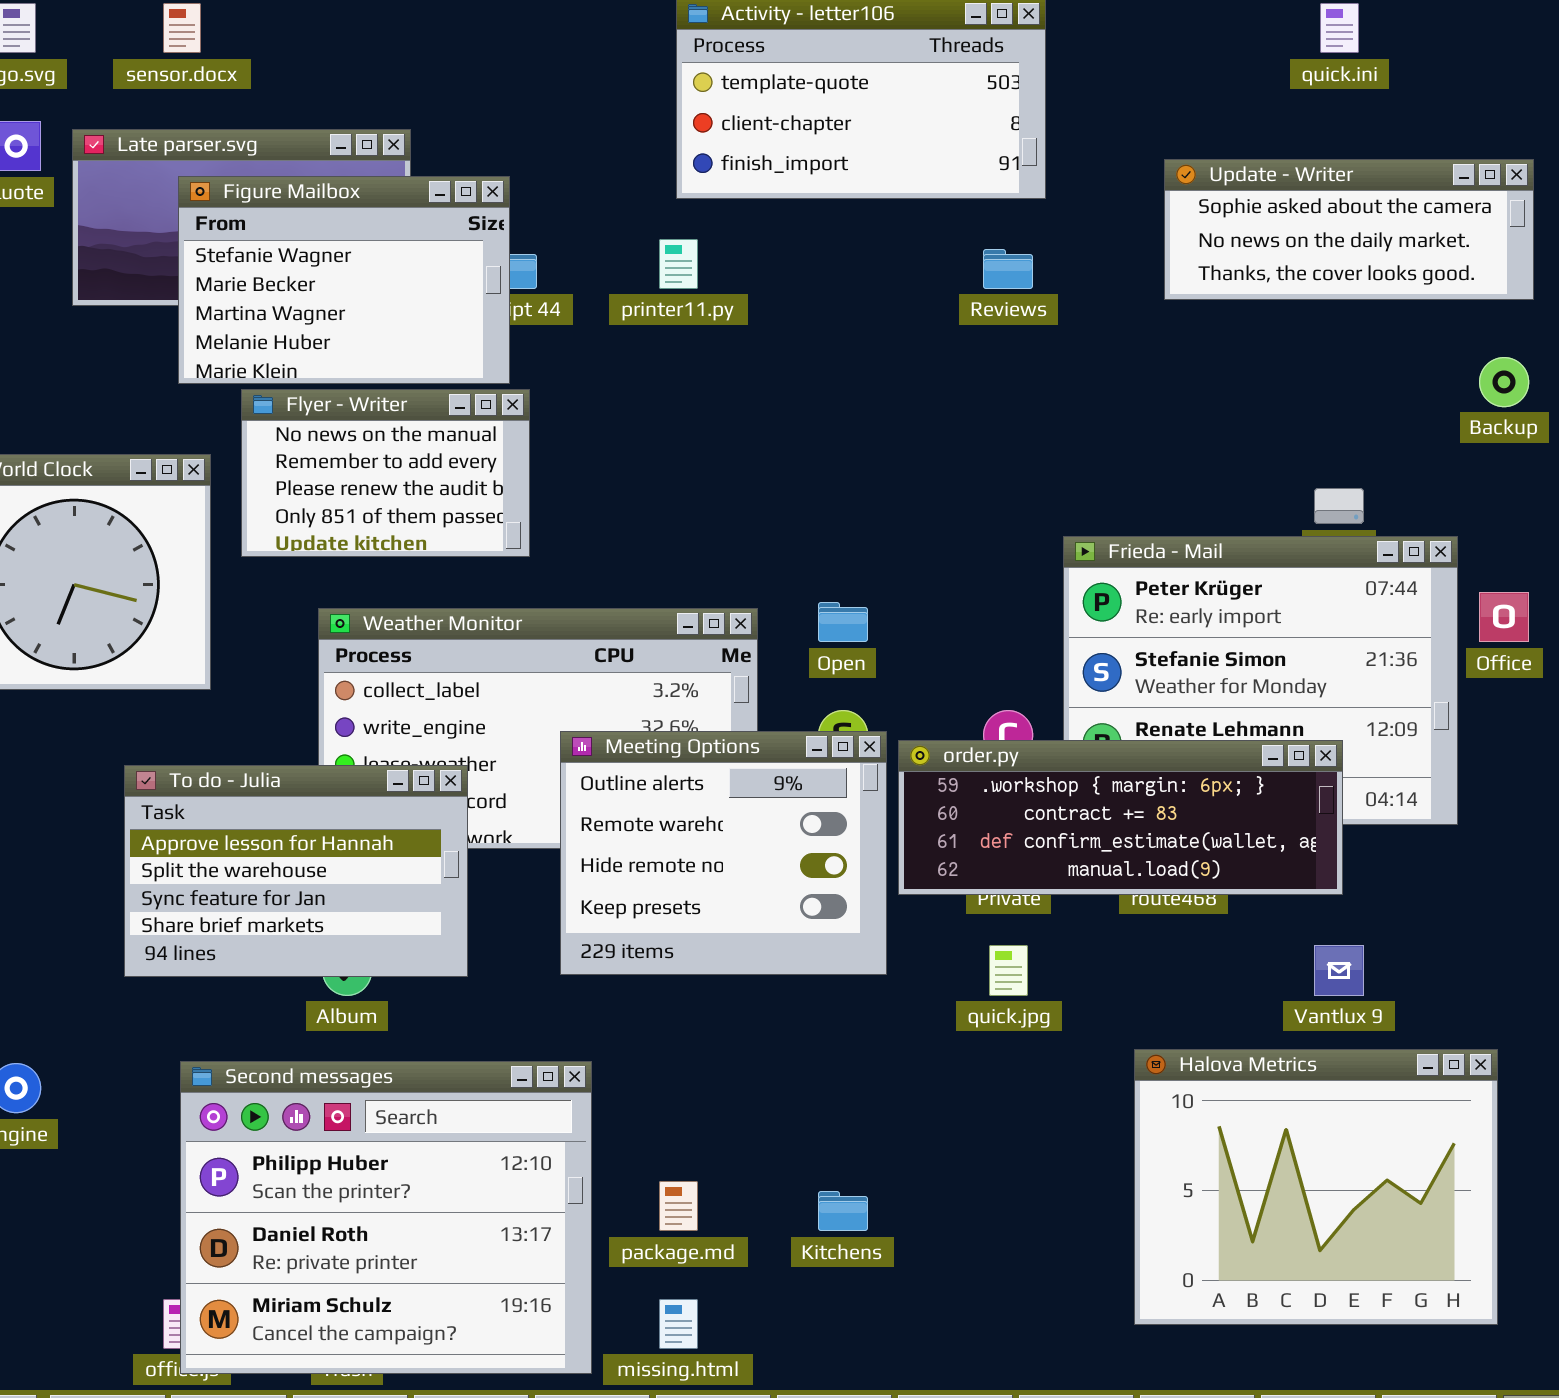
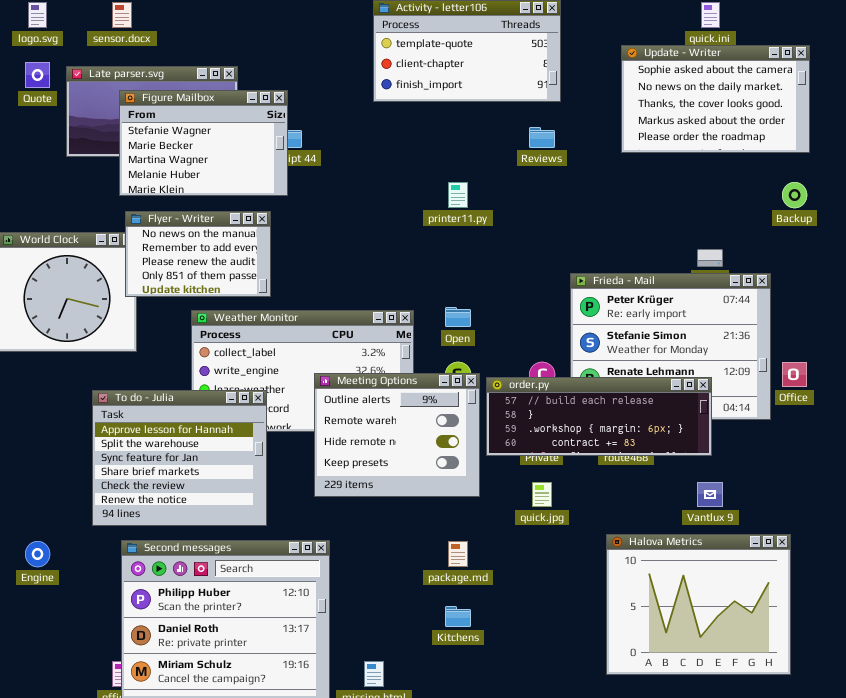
Update - Writer: [1164,159,1534,300] -> [621,45,810,153], resized
printer11.py: [659,239,698,289] -> [448,182,468,208], moved
Flyer - Writer: [241,389,530,557] -> [125,211,271,297], moved
Office: [1479,592,1529,642] -> [782,362,807,387], moved
order.py: [898,740,1343,895] -> [486,377,712,456], scrolled up 2 rows
To do - Julia: [124,765,468,977] -> [92,390,267,526], resized
package.md: [659,1181,698,1231] -> [448,541,468,567], moved

